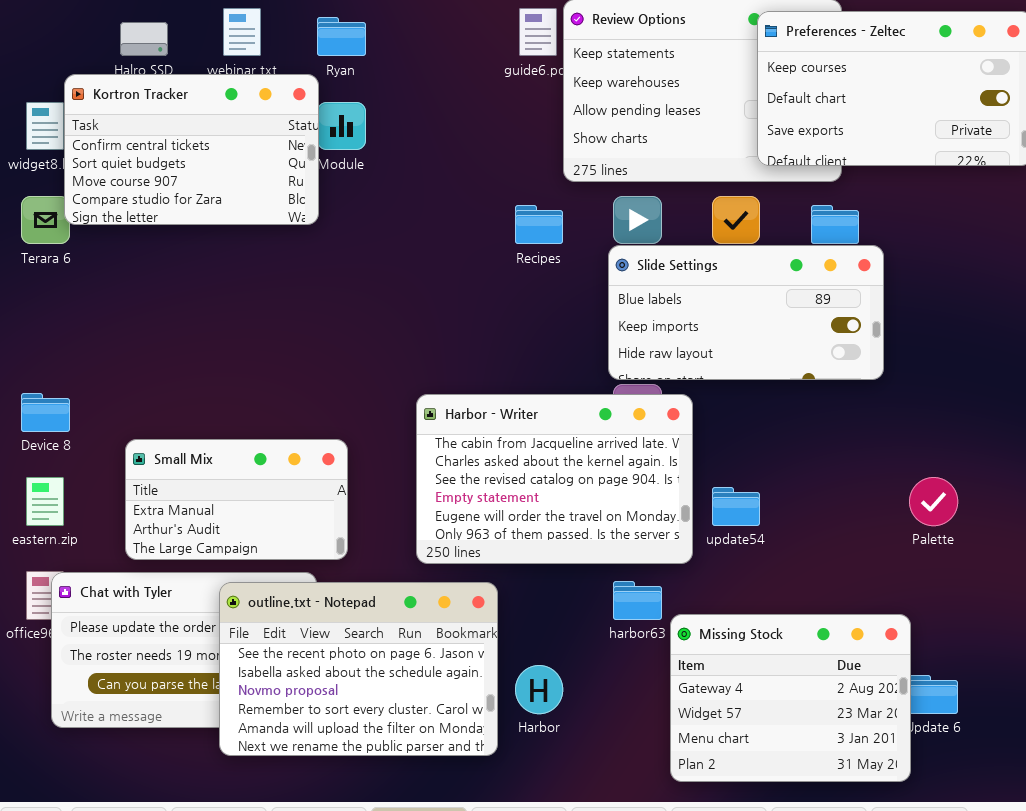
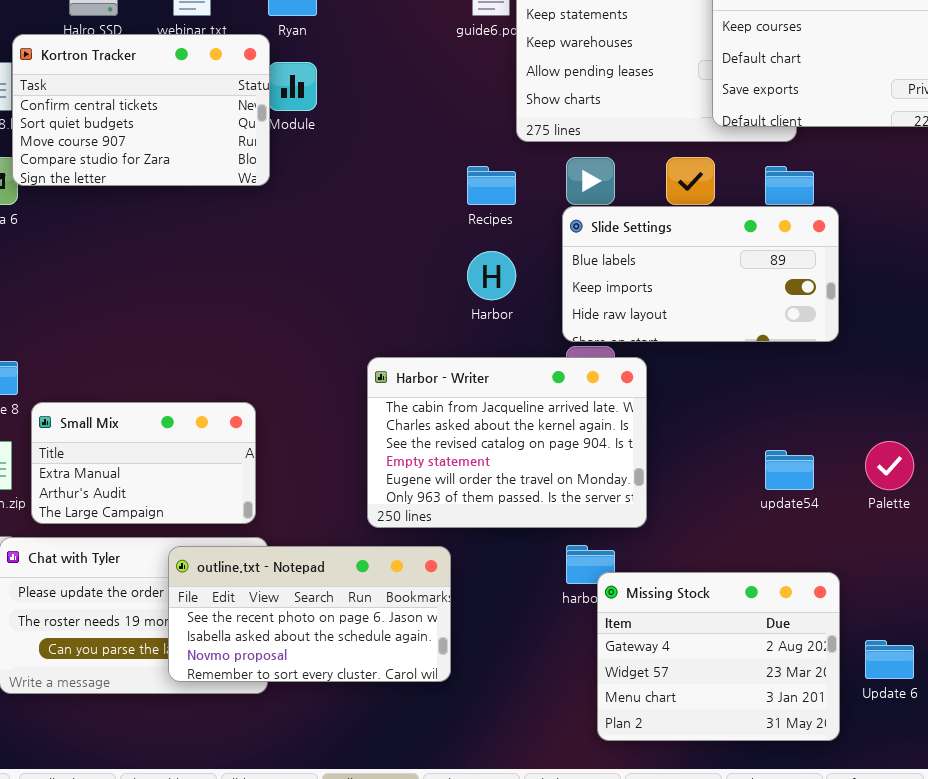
Small Mix: [125,439,348,560] -> [31,402,256,524], moved
update54: [712,487,760,526] -> [765,450,814,490], moved
outline.txt - Notepad: [219,582,498,756] -> [168,546,451,682], resized
Missing Stock: [670,614,911,782] -> [597,572,840,741], moved
Harbor: [515,665,563,714] -> [467,251,516,300], moved

